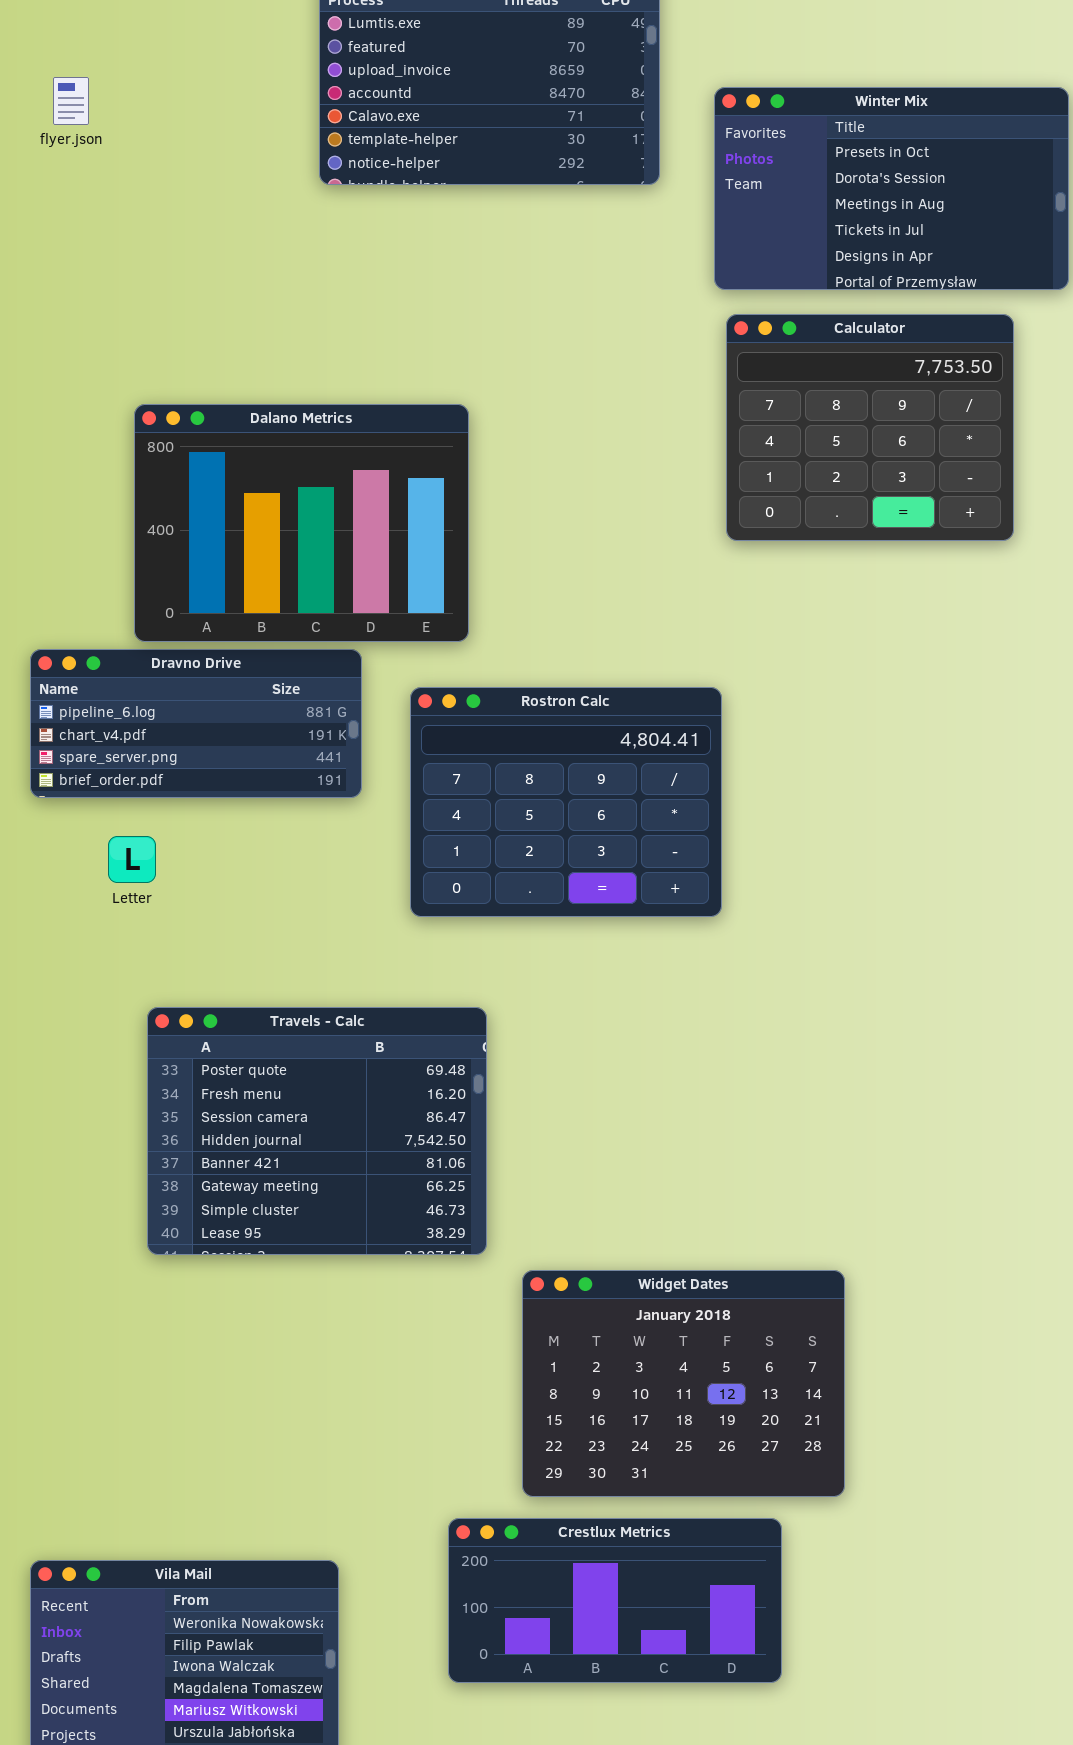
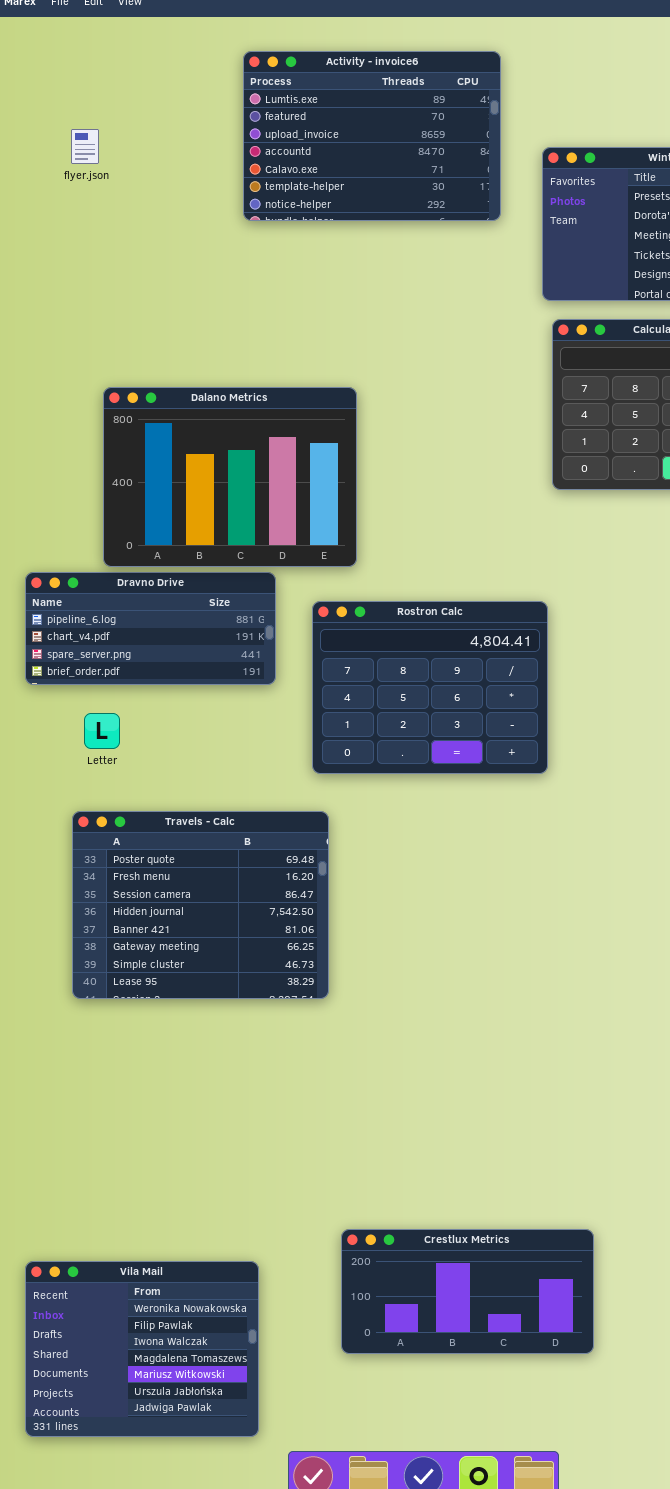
flyer.json: [53,77,89,125] -> [71,129,99,164], moved
Travels - Calc: [147,1007,487,1255] -> [72,811,329,999], moved
Widget Dates: [522,1270,845,1497] -> none, closed

